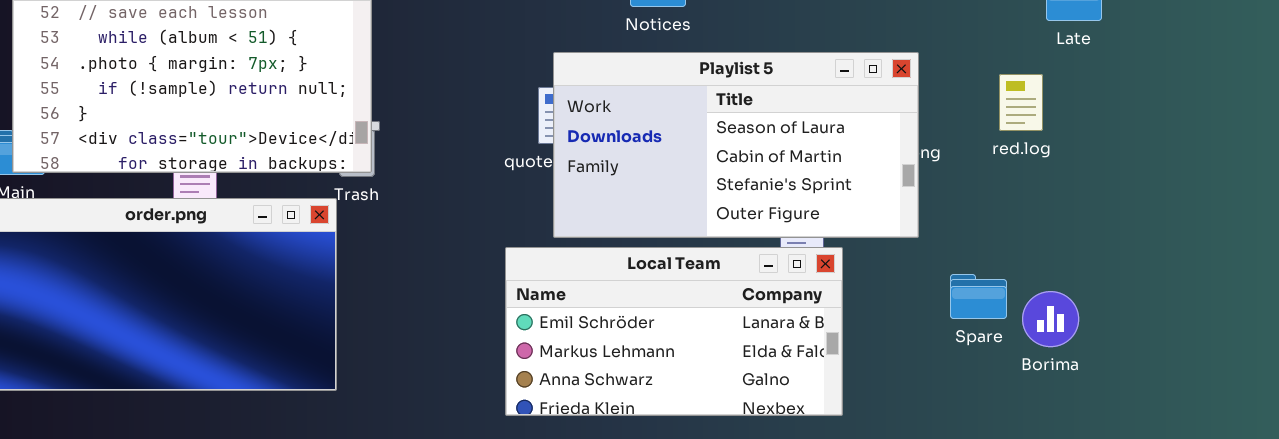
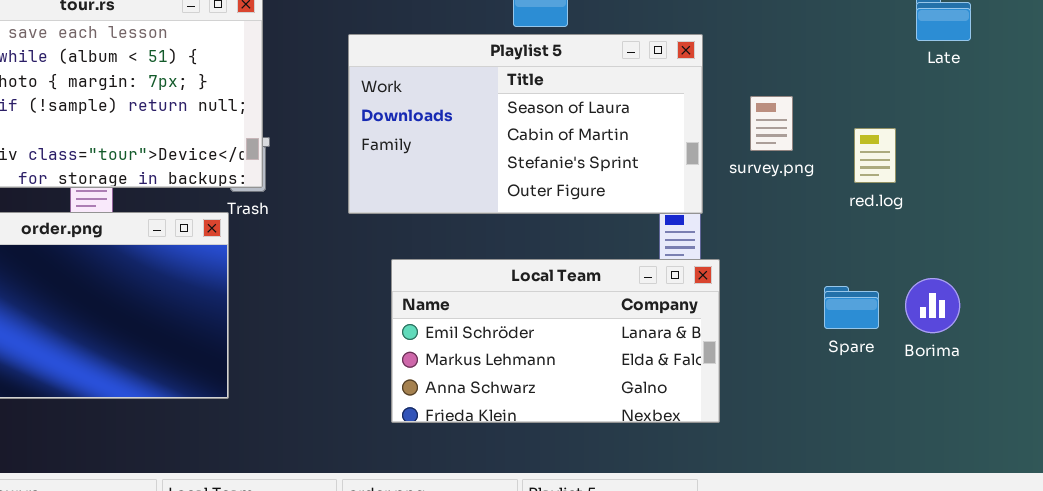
Playlist 5: [553,52,919,238] -> [348,34,703,214], moved
red.log: [999,74,1043,131] -> [854,128,896,183], moved
Borima: [1022,291,1079,347] -> [905,278,960,333], moved

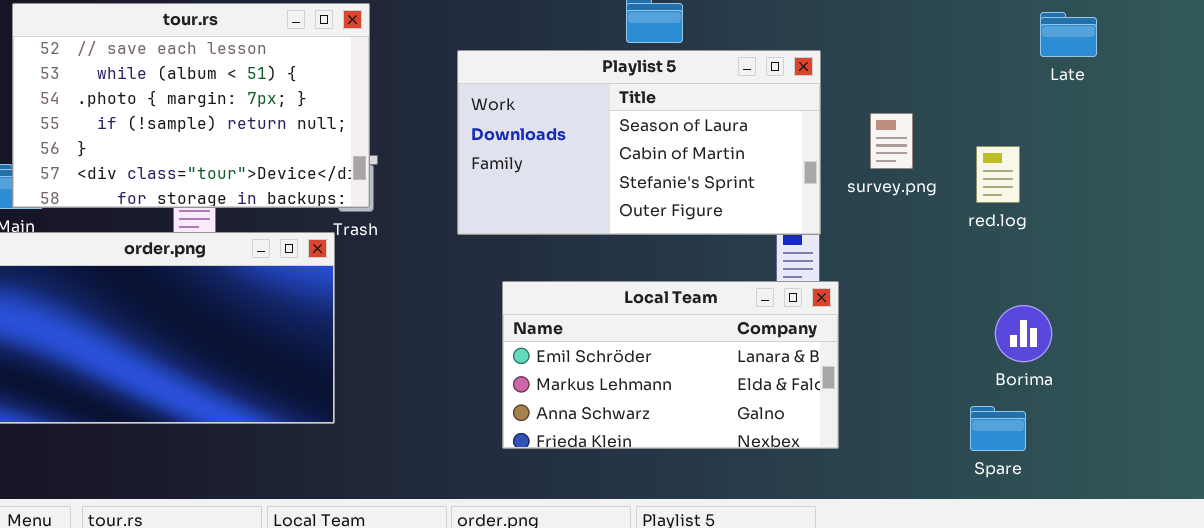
Borima: [905,278,960,333] -> [995,305,1052,362], moved
Spare: [824,286,879,329] -> [970,406,1026,451], moved

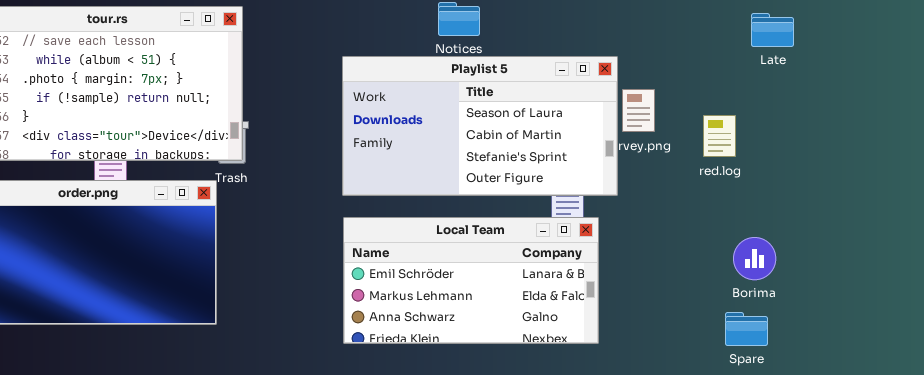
Playlist 5: [457,50,821,235] -> [342,56,618,196], moved
Borima: [995,305,1052,362] -> [733,237,776,280], moved
Spare: [970,406,1026,451] -> [725,312,768,346], moved

